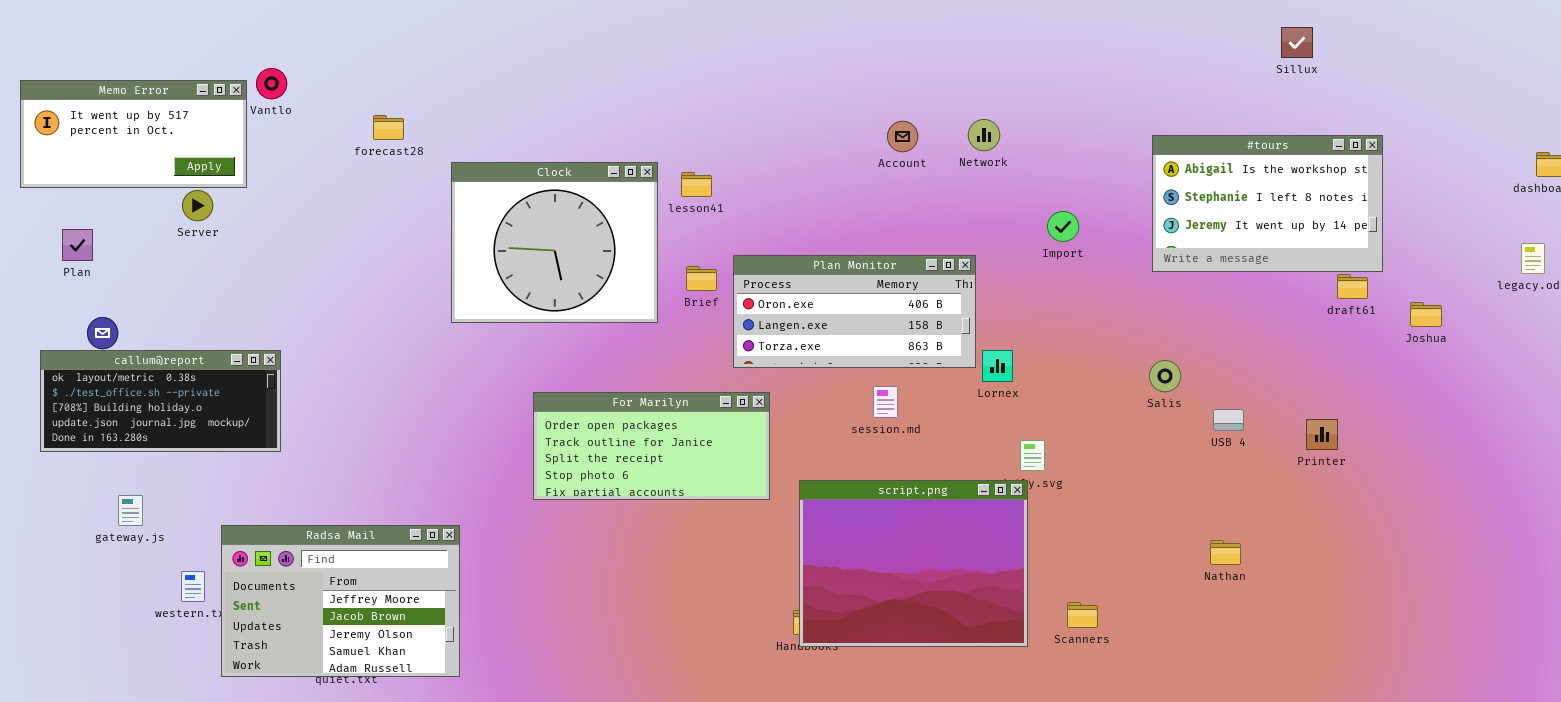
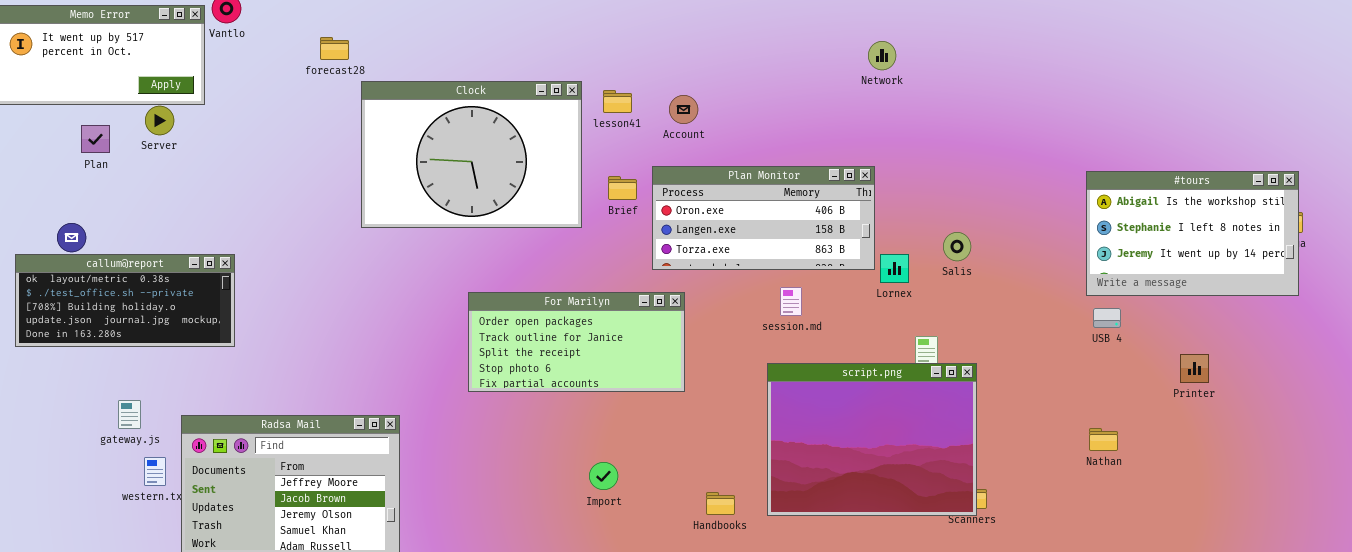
Account: [887,121,918,152] -> [669,95,698,124], moved
#tours: [1152,135,1383,272] -> [1086,171,1299,296], moved
Clock: [451,162,658,323] -> [361,81,582,228], resized
Import: [1047,211,1079,242] -> [589,462,618,490], moved
Plan: [62,229,93,261] -> [81,125,110,153], moved
Salis: [1149,360,1181,392] -> [943,232,971,261], moved
Printer: [1306,419,1338,450] -> [1180,354,1209,383], moved
script.png: [799,480,1028,647] -> [767,363,977,516], moved
gateway.js: [118,495,143,526] -> [118,400,141,429], moved

